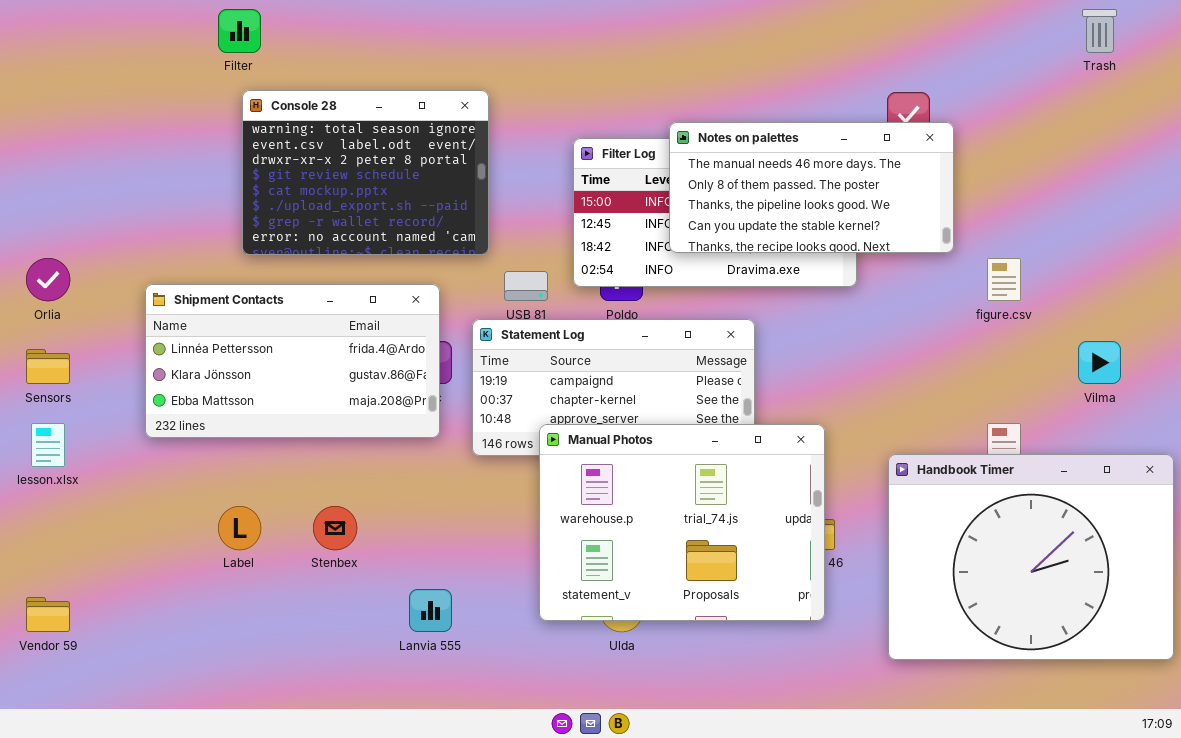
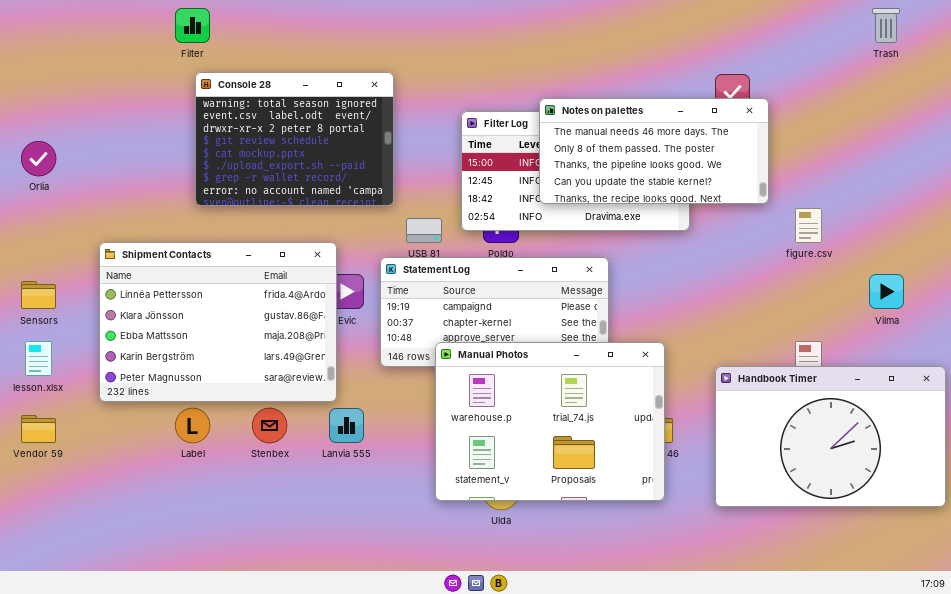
Orlia: [26,258,70,301] -> [21,141,56,176], moved
Shipment Contacts: [145,284,440,438] -> [99,242,337,402], moved, resized
Handbook Timer: [888,454,1174,660] -> [715,366,946,507], resized
Lanvia 555: [409,589,452,632] -> [329,408,364,443], moved
Vendor 59: [26,597,70,632] -> [21,415,56,443], moved

